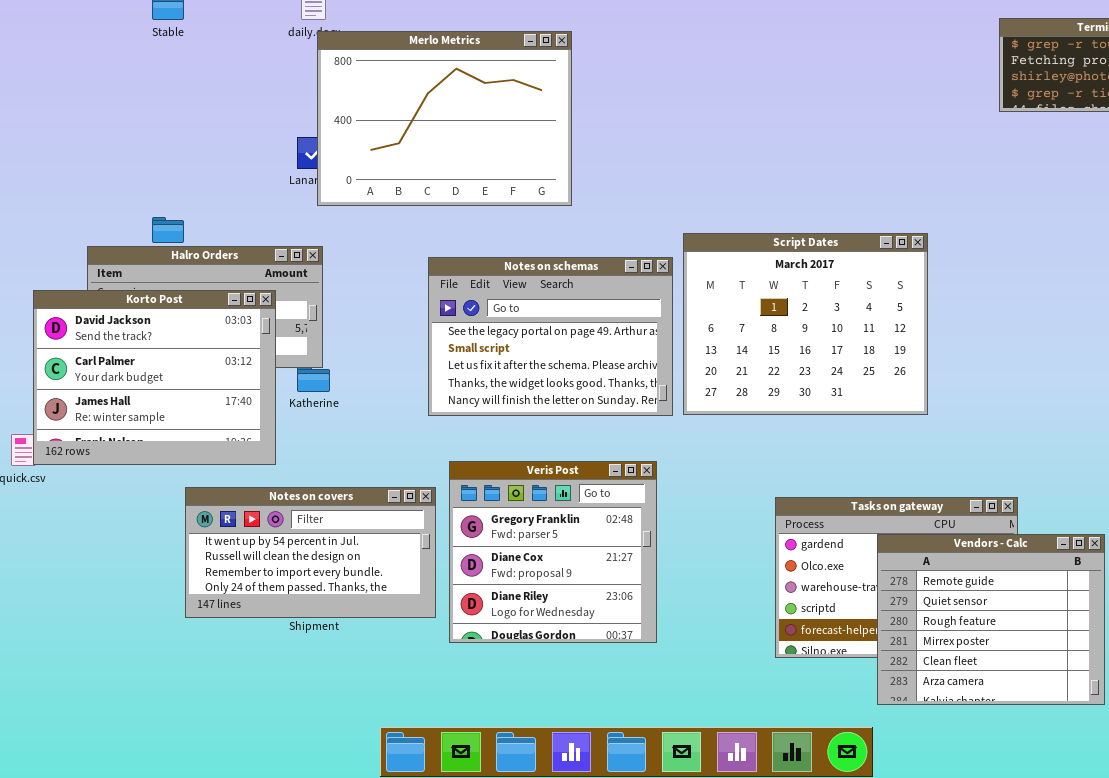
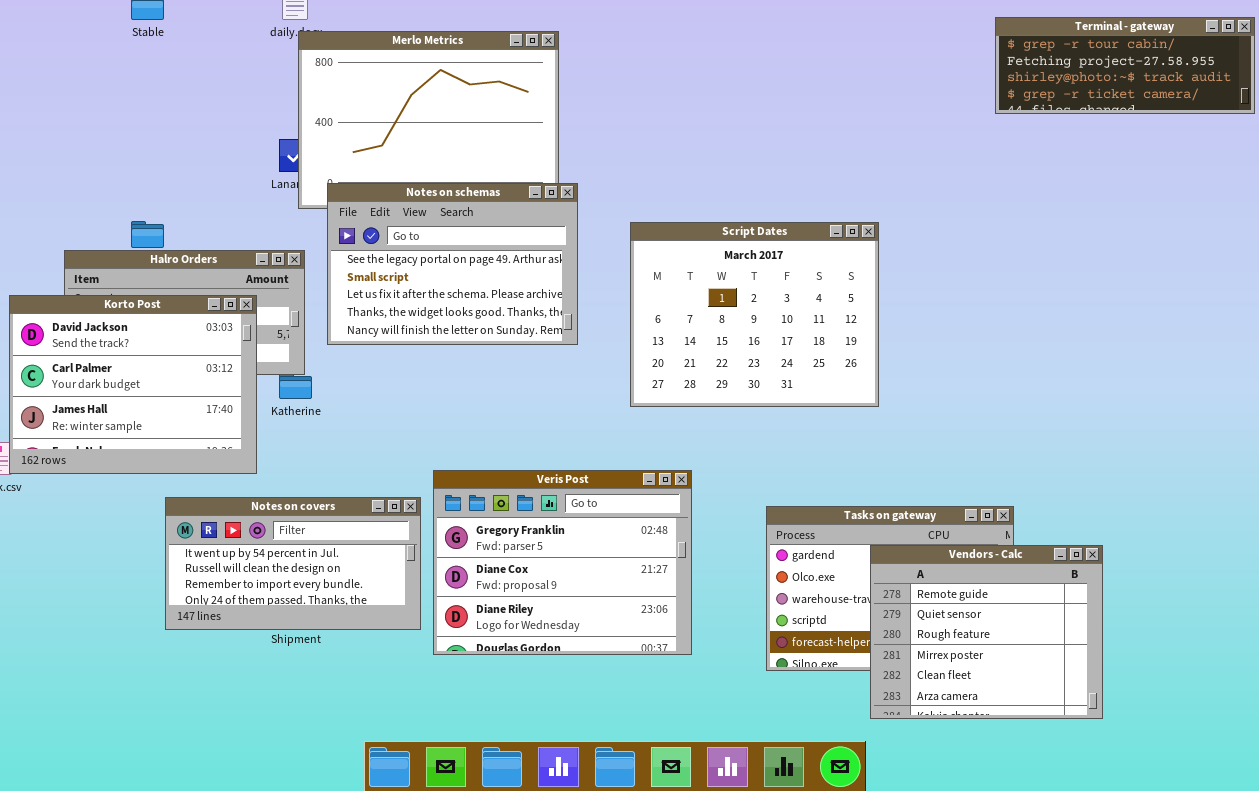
Script Dates: [683,233,928,415] -> [630,222,879,407], moved
Notes on schemas: [428,257,673,416] -> [327,183,578,345], moved
Veris Post: [449,461,657,643] -> [433,470,692,655], resized

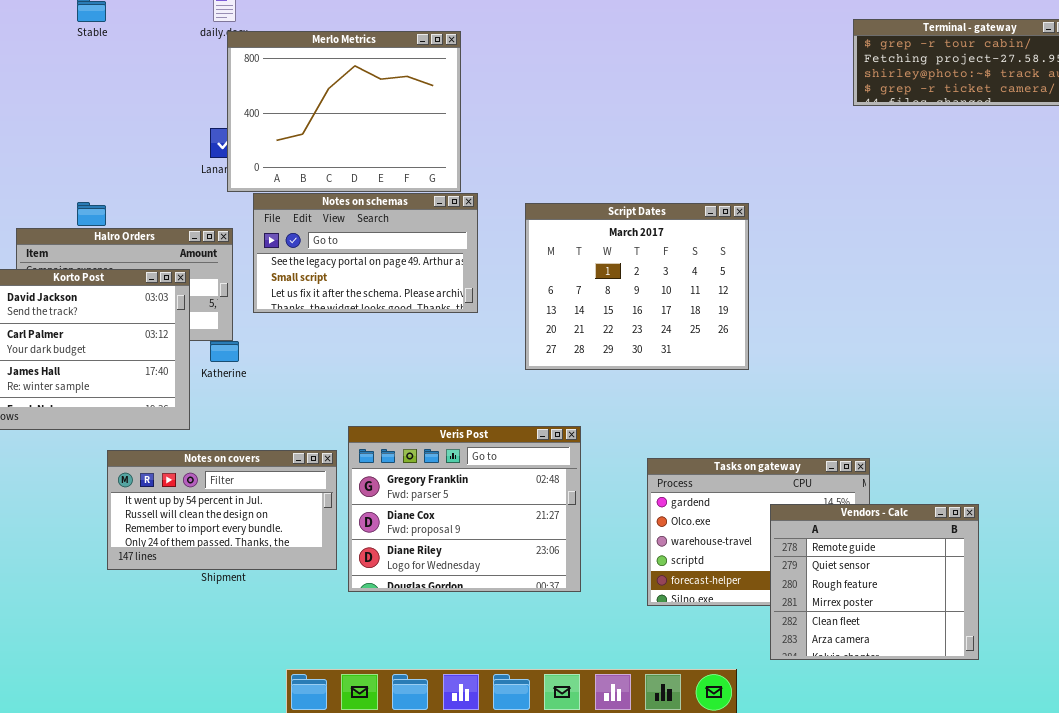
Notes on schemas: [327,183,578,345] -> [253,193,478,313], resized
Vendors - Calc: [870,545,1103,719] -> [770,504,979,660], moved

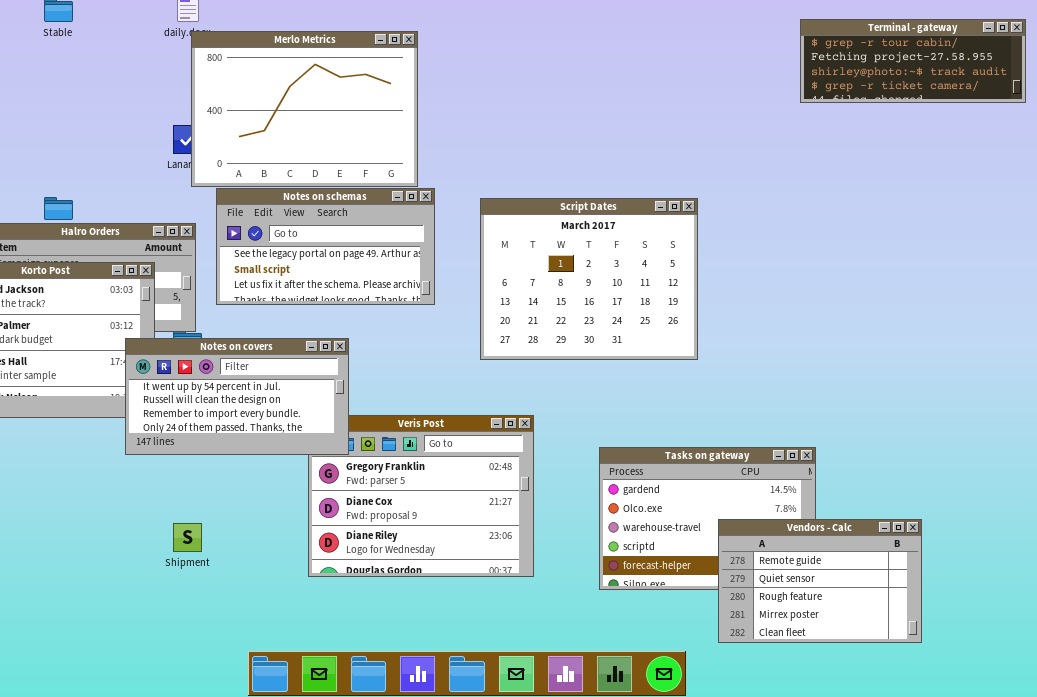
Notes on covers: [107,450,337,570] -> [125,338,349,455], moved
Vendors - Calc: [770,504,979,660] -> [718,519,922,643], resized

